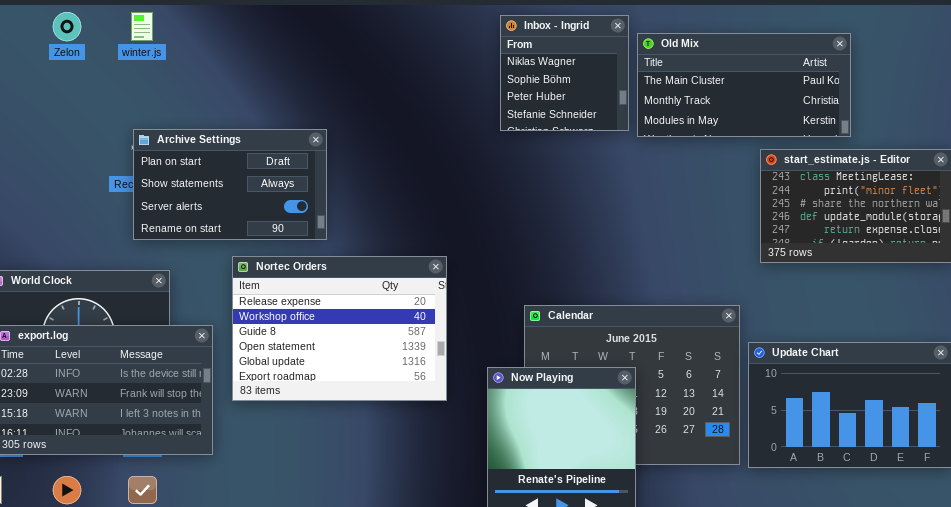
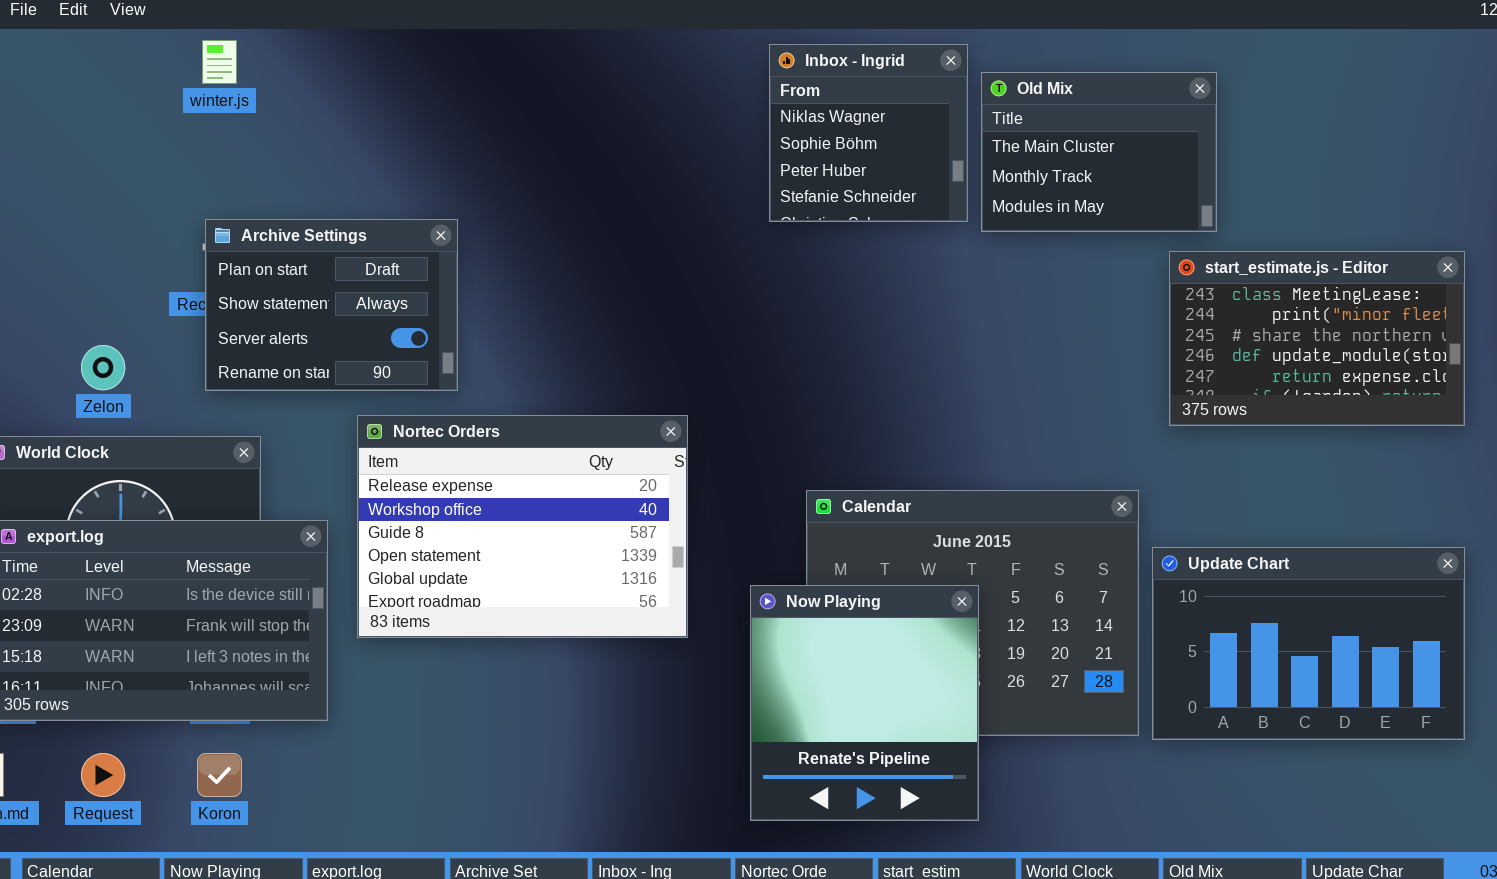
Zelon: [53,12,81,41] -> [81,345,125,390], moved
Old Mix: [637,33,851,137] -> [981,72,1217,232], resized
Archive Settings: [133,129,327,240] -> [205,219,458,391], resized

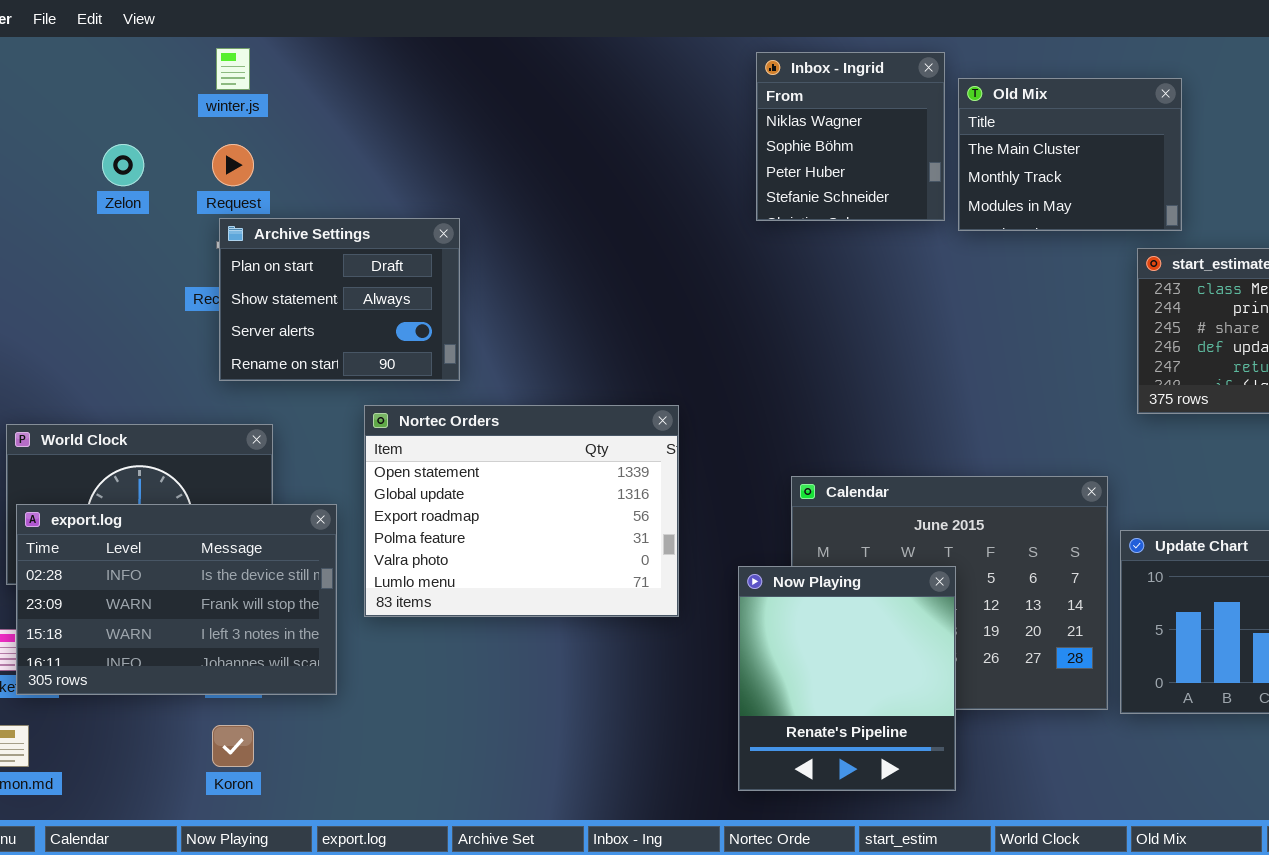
Zelon: [81,345,125,390] -> [102,144,144,186], moved
Nortec Orders: [357,415,688,638] -> [364,405,679,617], scrolled down 3 rows
Request: [81,753,125,797] -> [212,144,254,186], moved

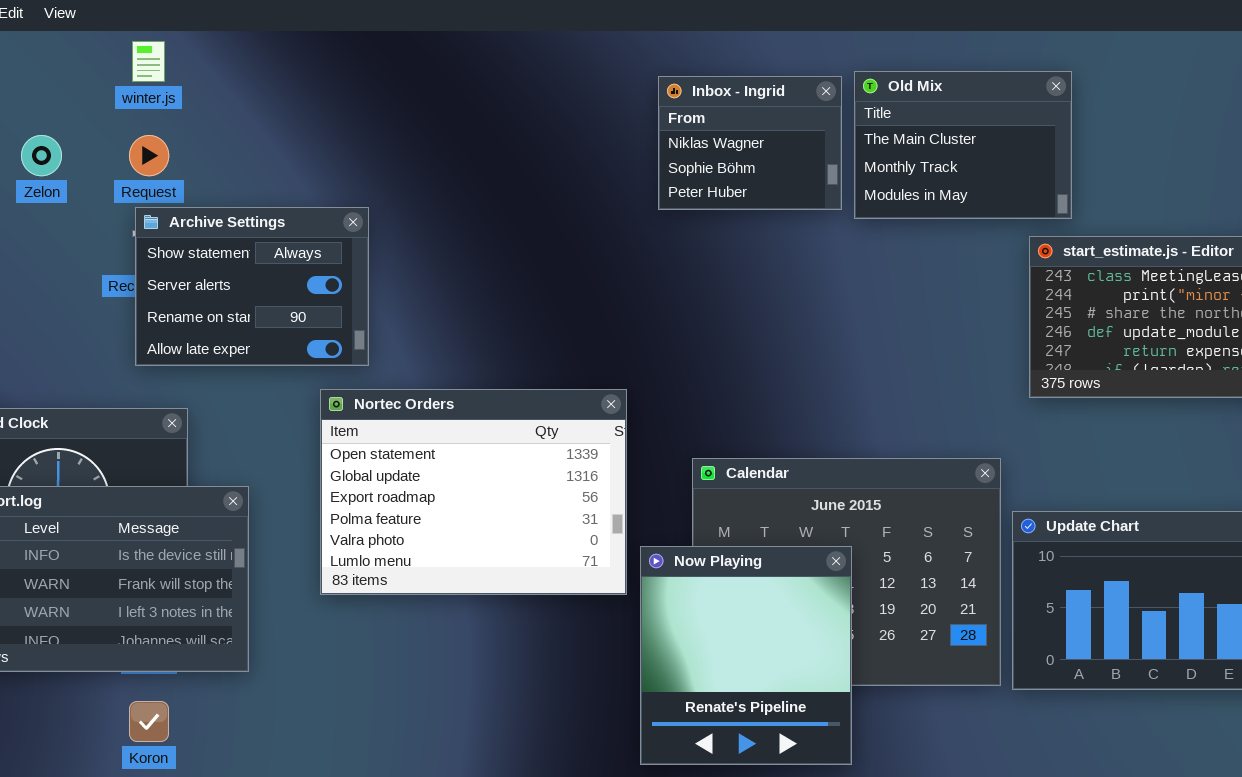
Inbox - Ingrid: [756,52,945,221] -> [658,76,842,210], resized
Archive Settings: [219,218,460,381] -> [135,207,369,366], scrolled down 1 row
Nortec Orders: [364,405,679,617] -> [320,389,627,595], moved

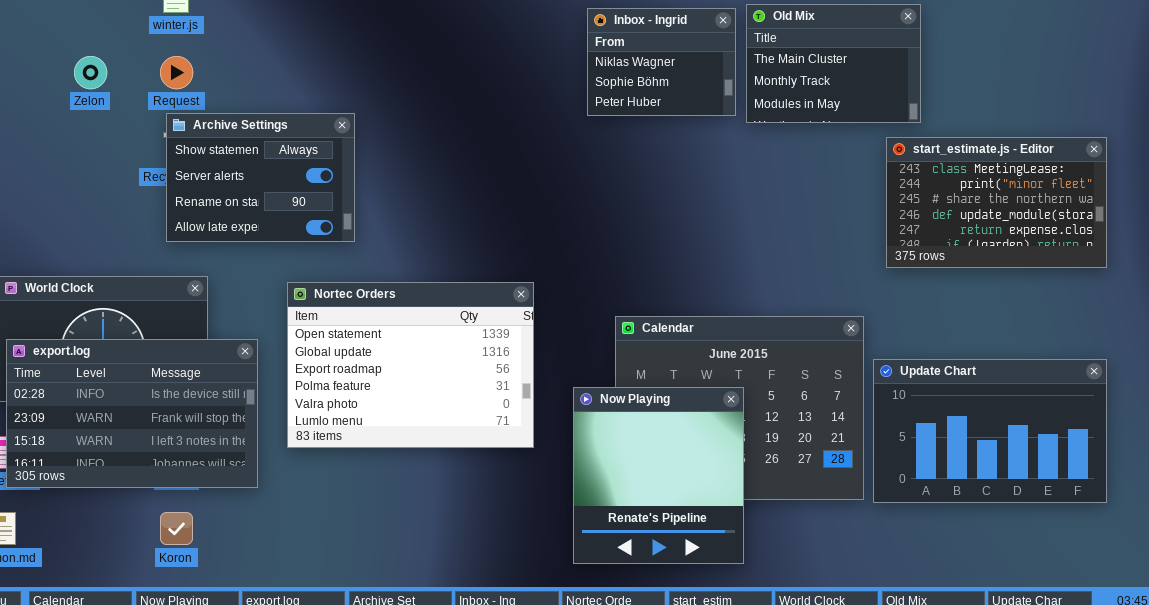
Nortec Orders: [320,389,627,595] -> [287,282,534,448], moved

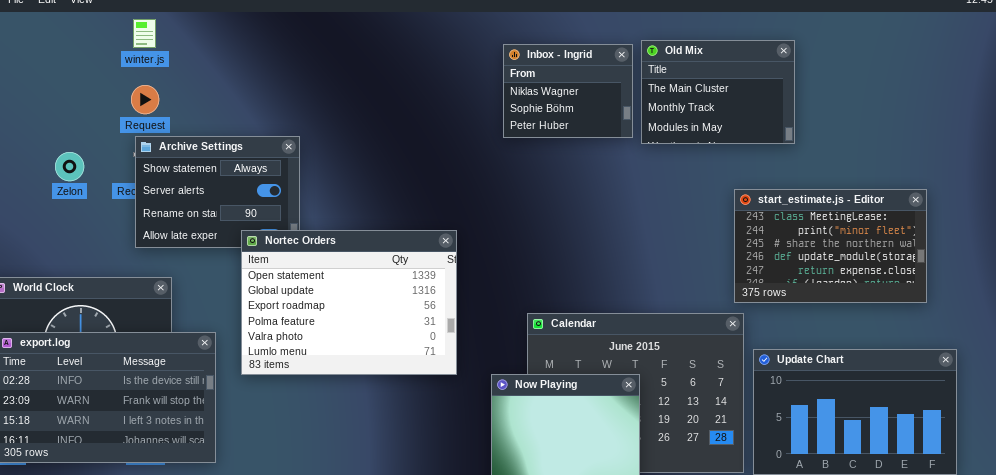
Zelon: [74,56,107,89] -> [55,152,84,181], moved
start_estimate.js - Editor: [886,137,1107,268] -> [734,189,927,303], moved
Nortec Orders: [287,282,534,448] -> [241,230,457,375], moved

